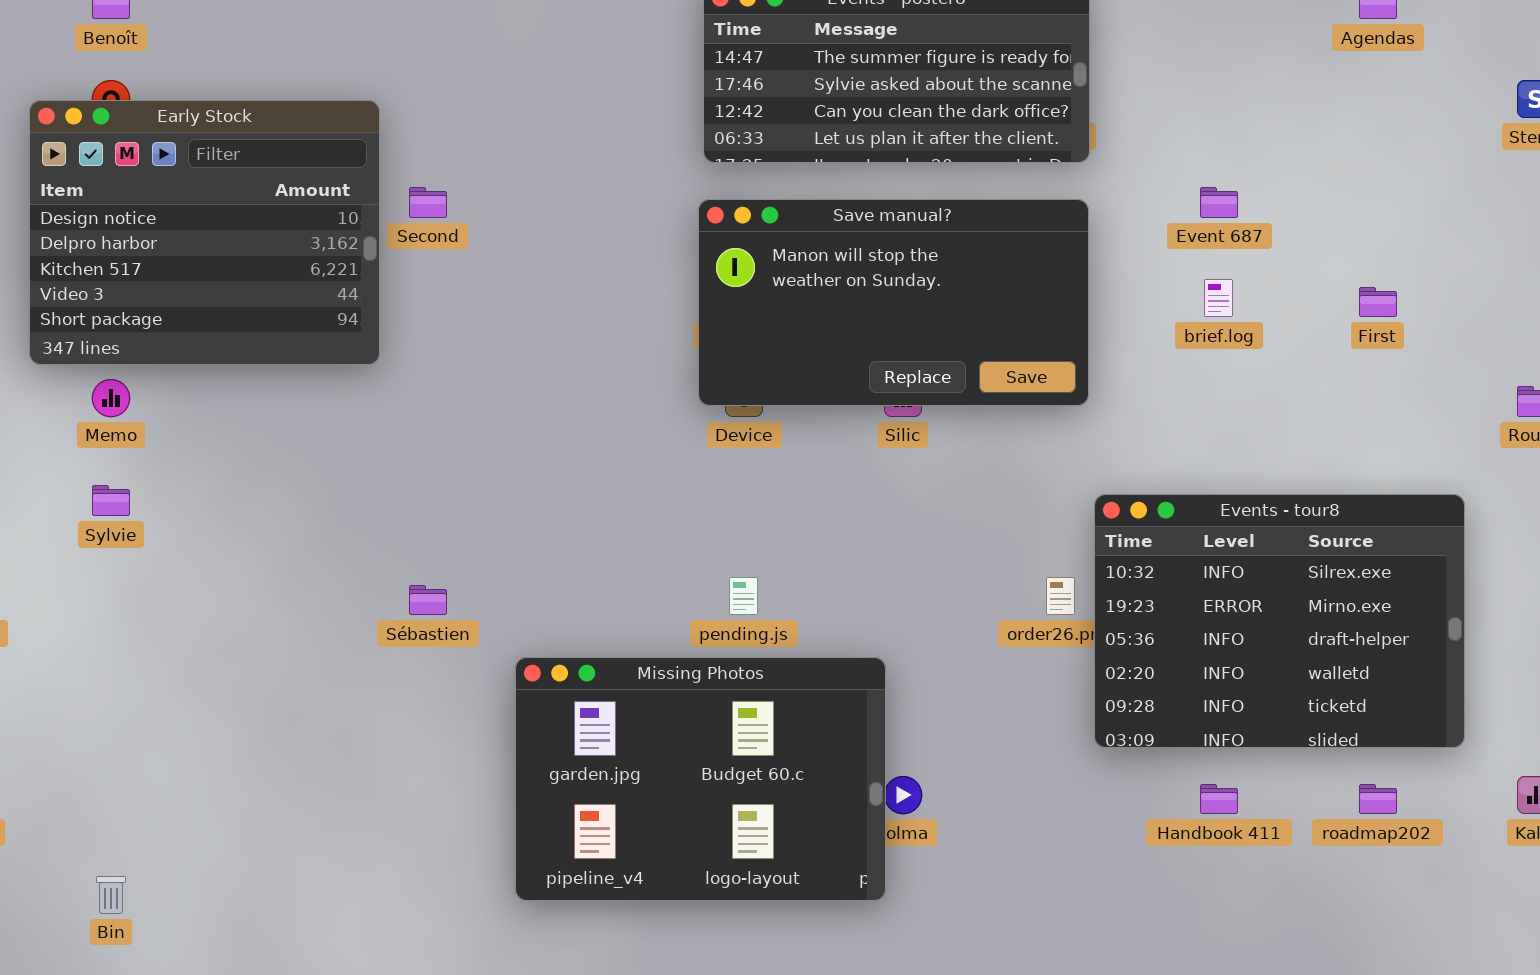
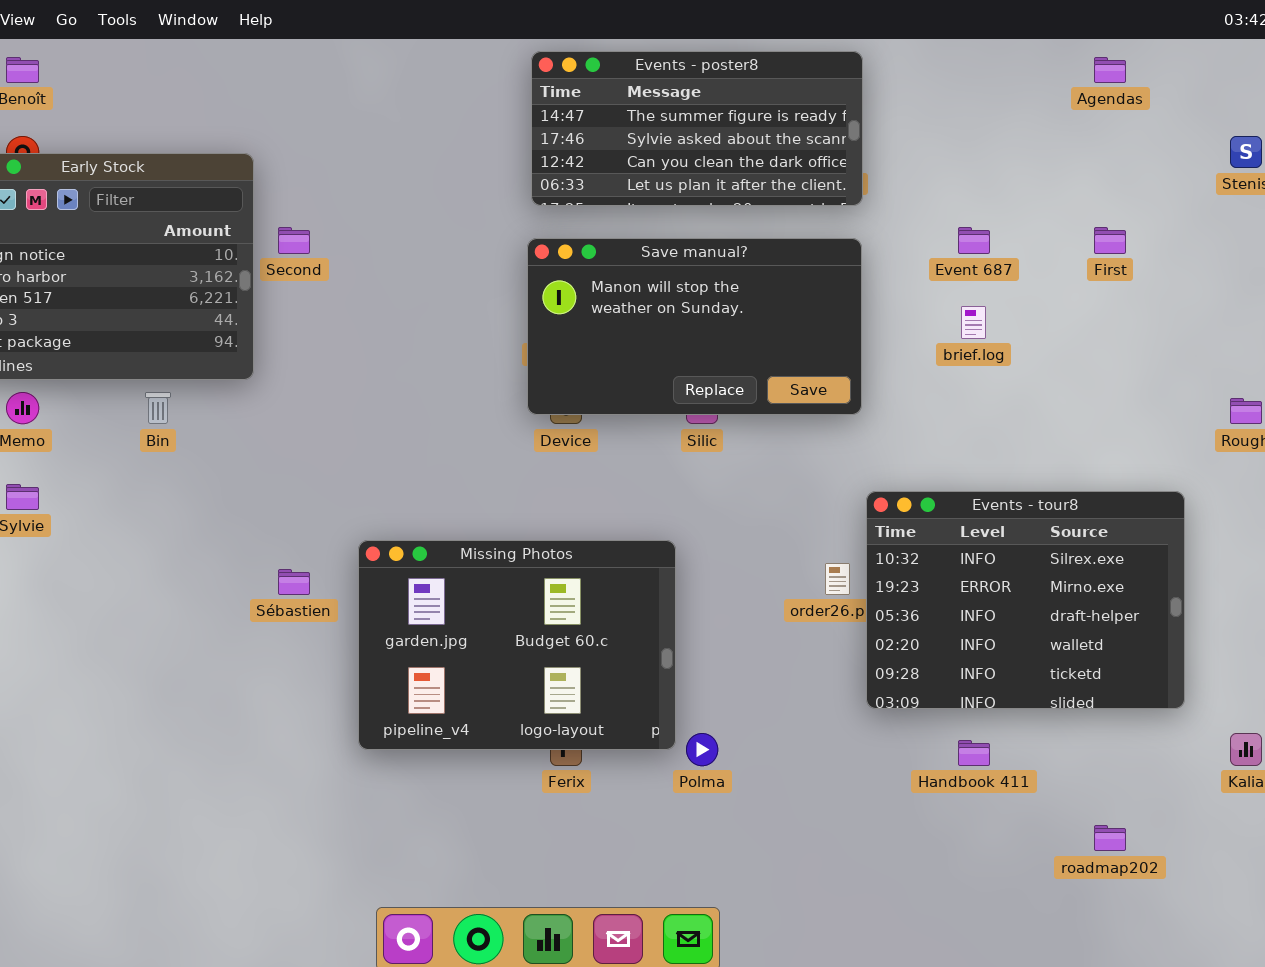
First: [1359,287,1397,317] -> [1094,227,1126,254], moved
Missing Photos: [515,657,886,901] -> [358,540,676,750], moved
roadmap202: [1359,784,1397,814] -> [1094,825,1126,851], moved
Bin: [96,876,126,914] -> [145,392,171,424], moved

